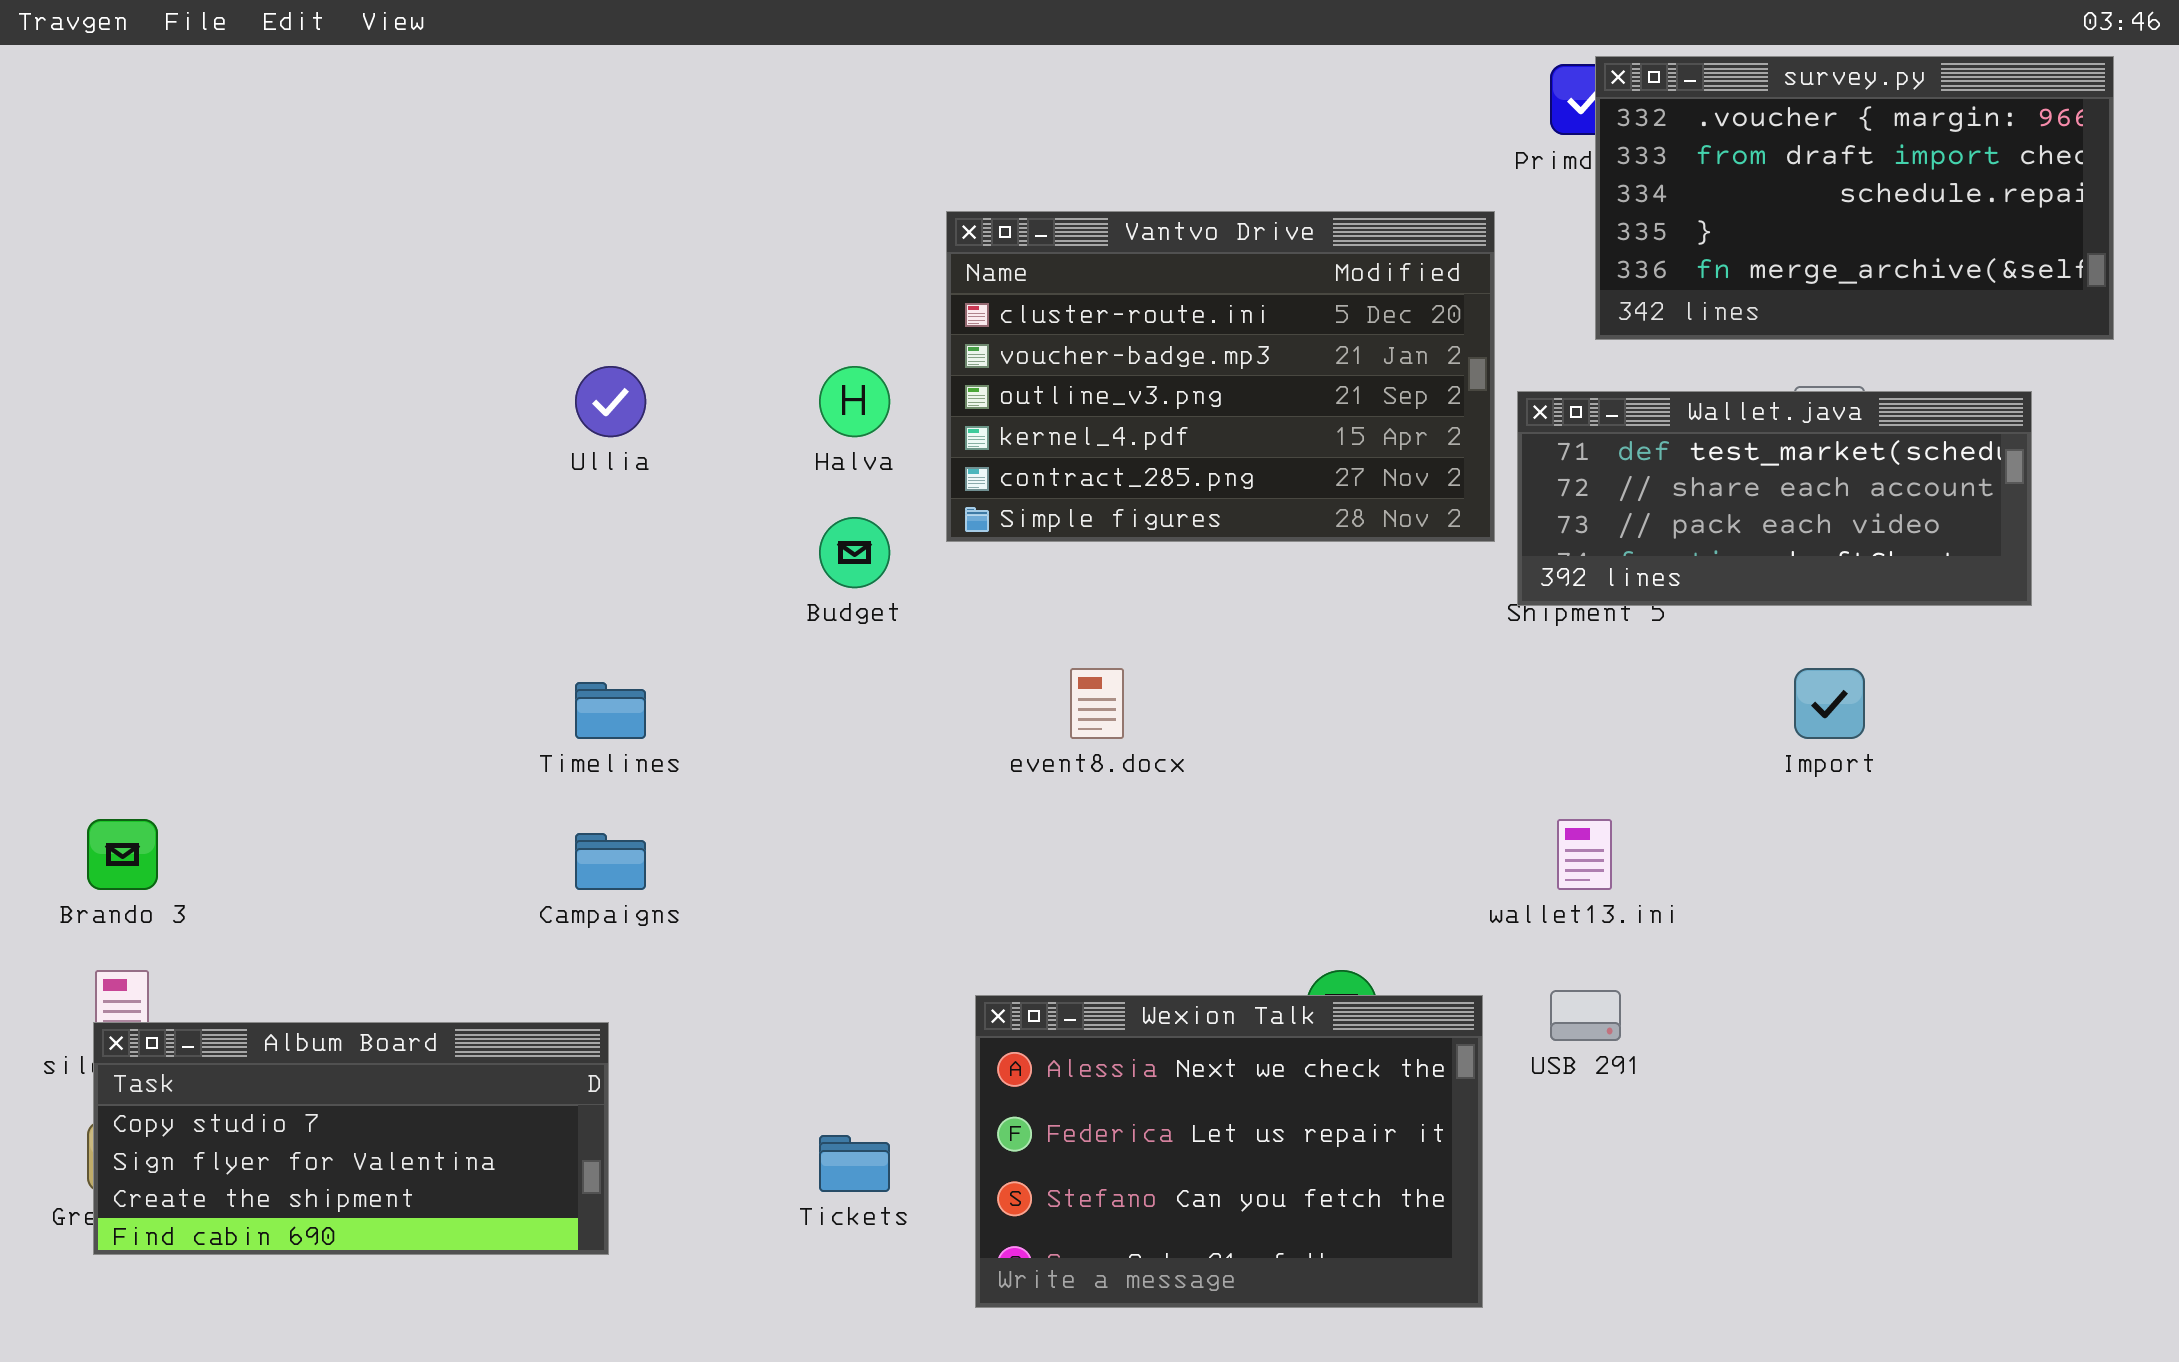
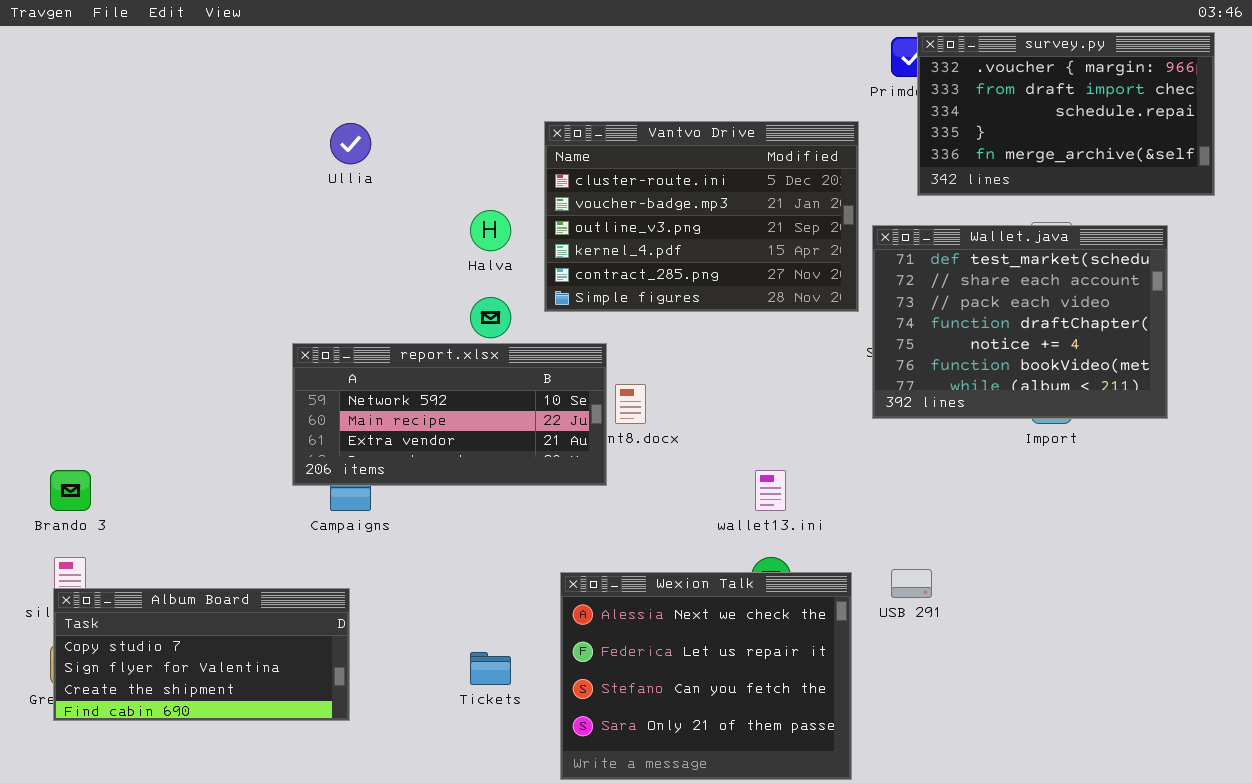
Ullia: [575,366,646,437] -> [330,123,371,164], moved
Wallet.java: [1517,391,2032,606] -> [872,225,1168,419], resized
report.xlsx: none -> [292,343,607,486], opened
wallet13.ini: [1557,819,1612,890] -> [755,470,786,511], moved
Wexion Talk: [975,995,1483,1308] -> [560,572,852,780], resized

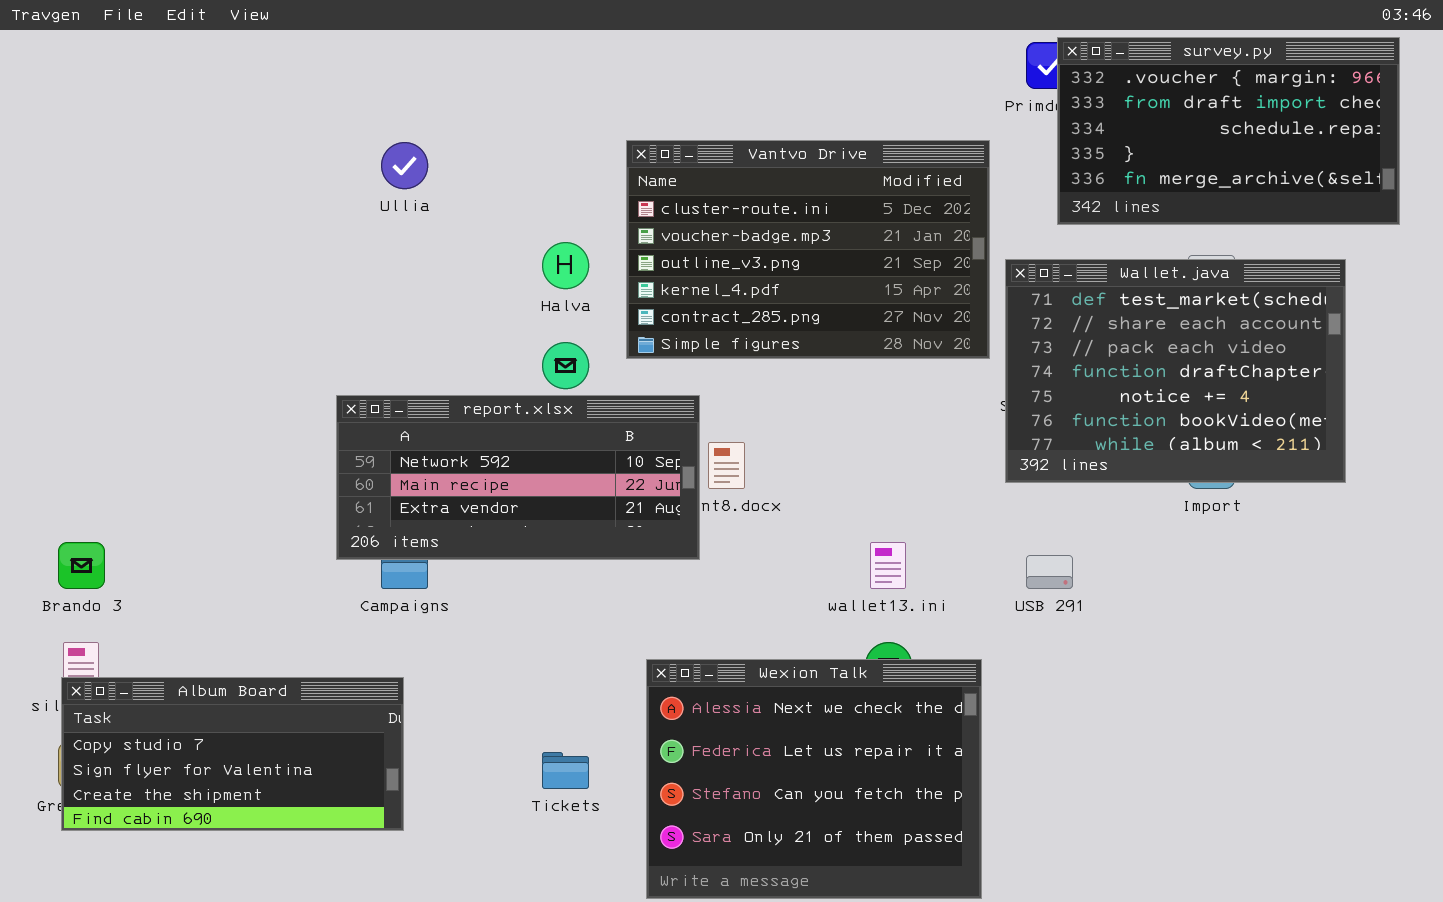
USB 291: [891,569,932,598] -> [1026,555,1073,589], moved

